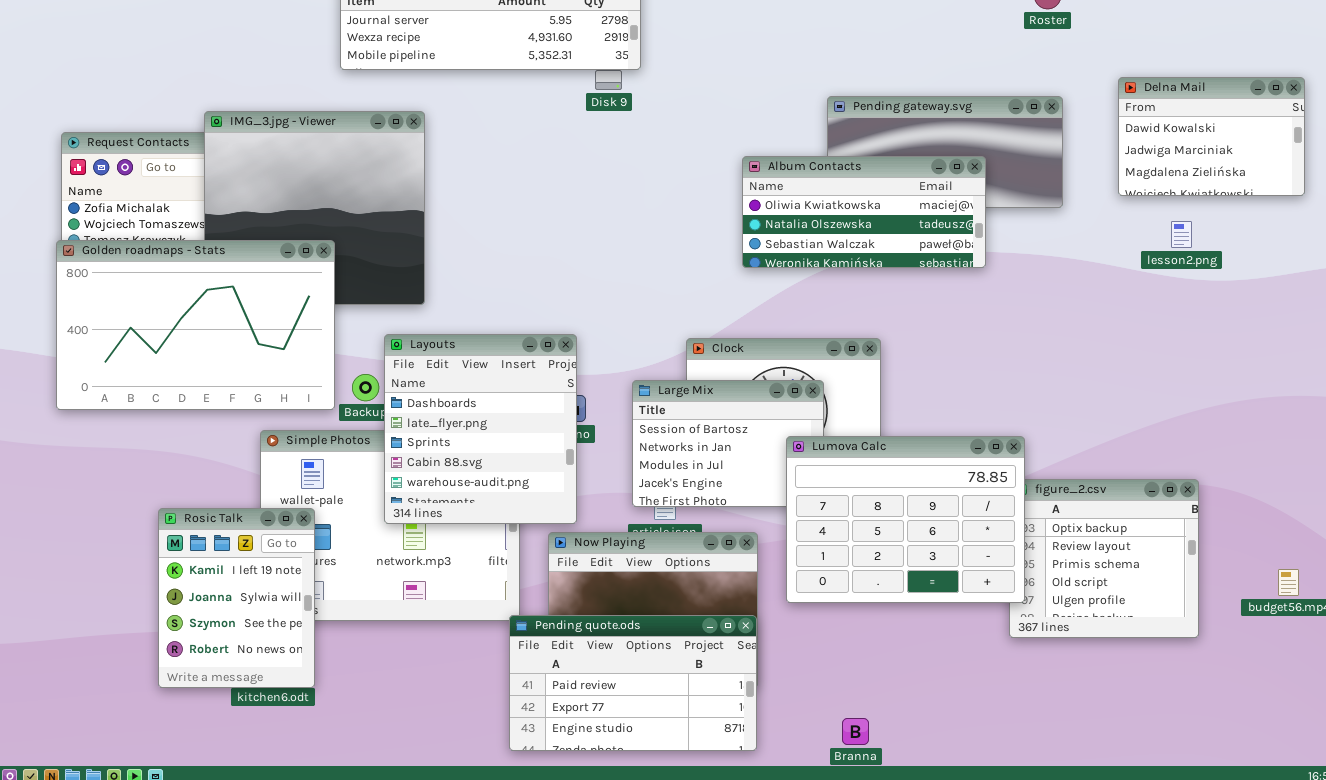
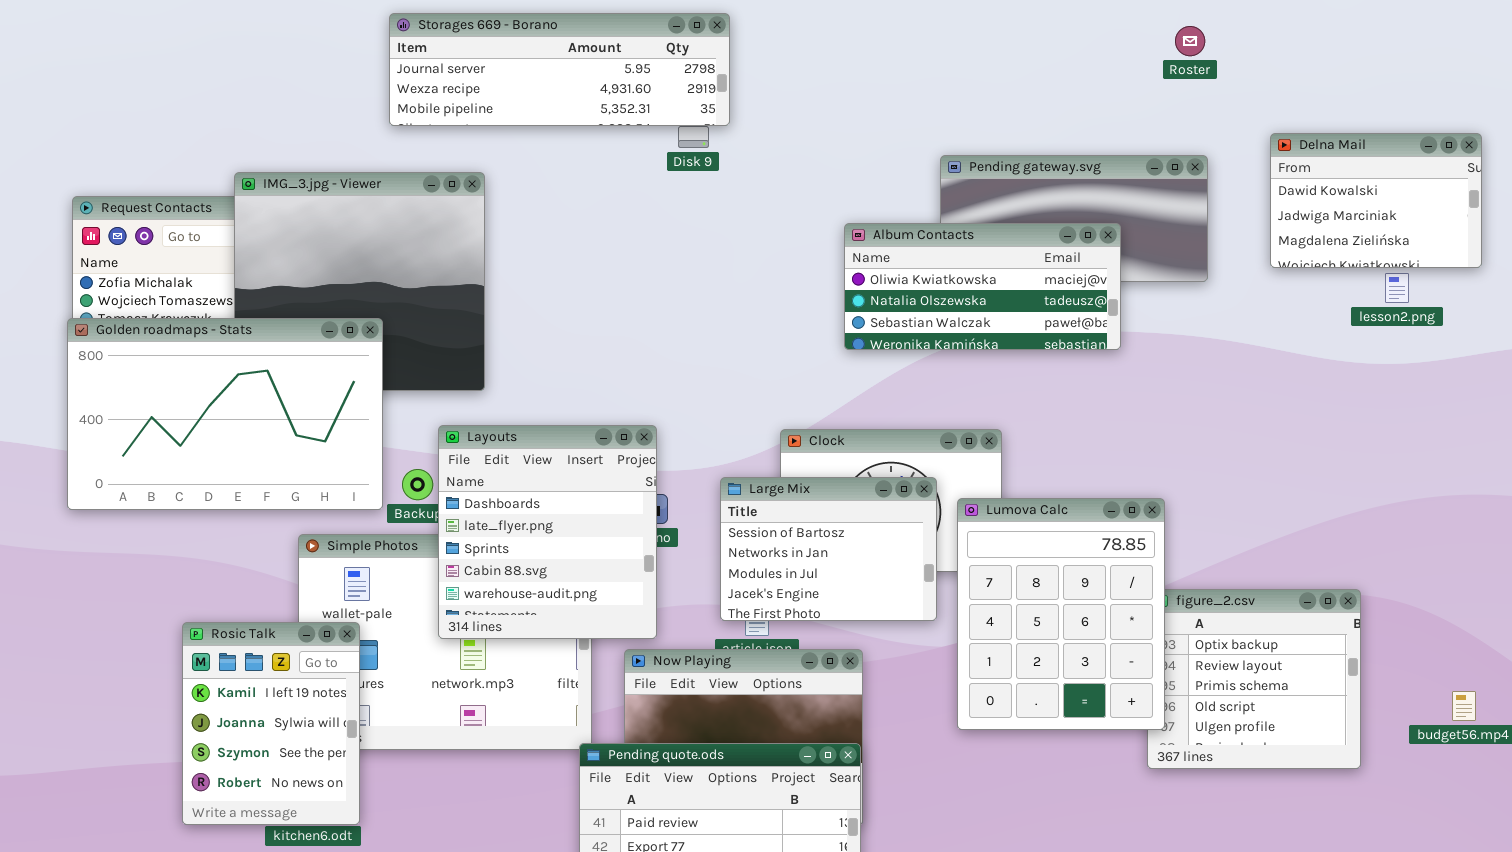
lesson2.png: [1171,221,1192,248] -> [1385,273,1409,303], moved
Lumova Calc: [786,436,1025,603] -> [957,498,1165,730], resized

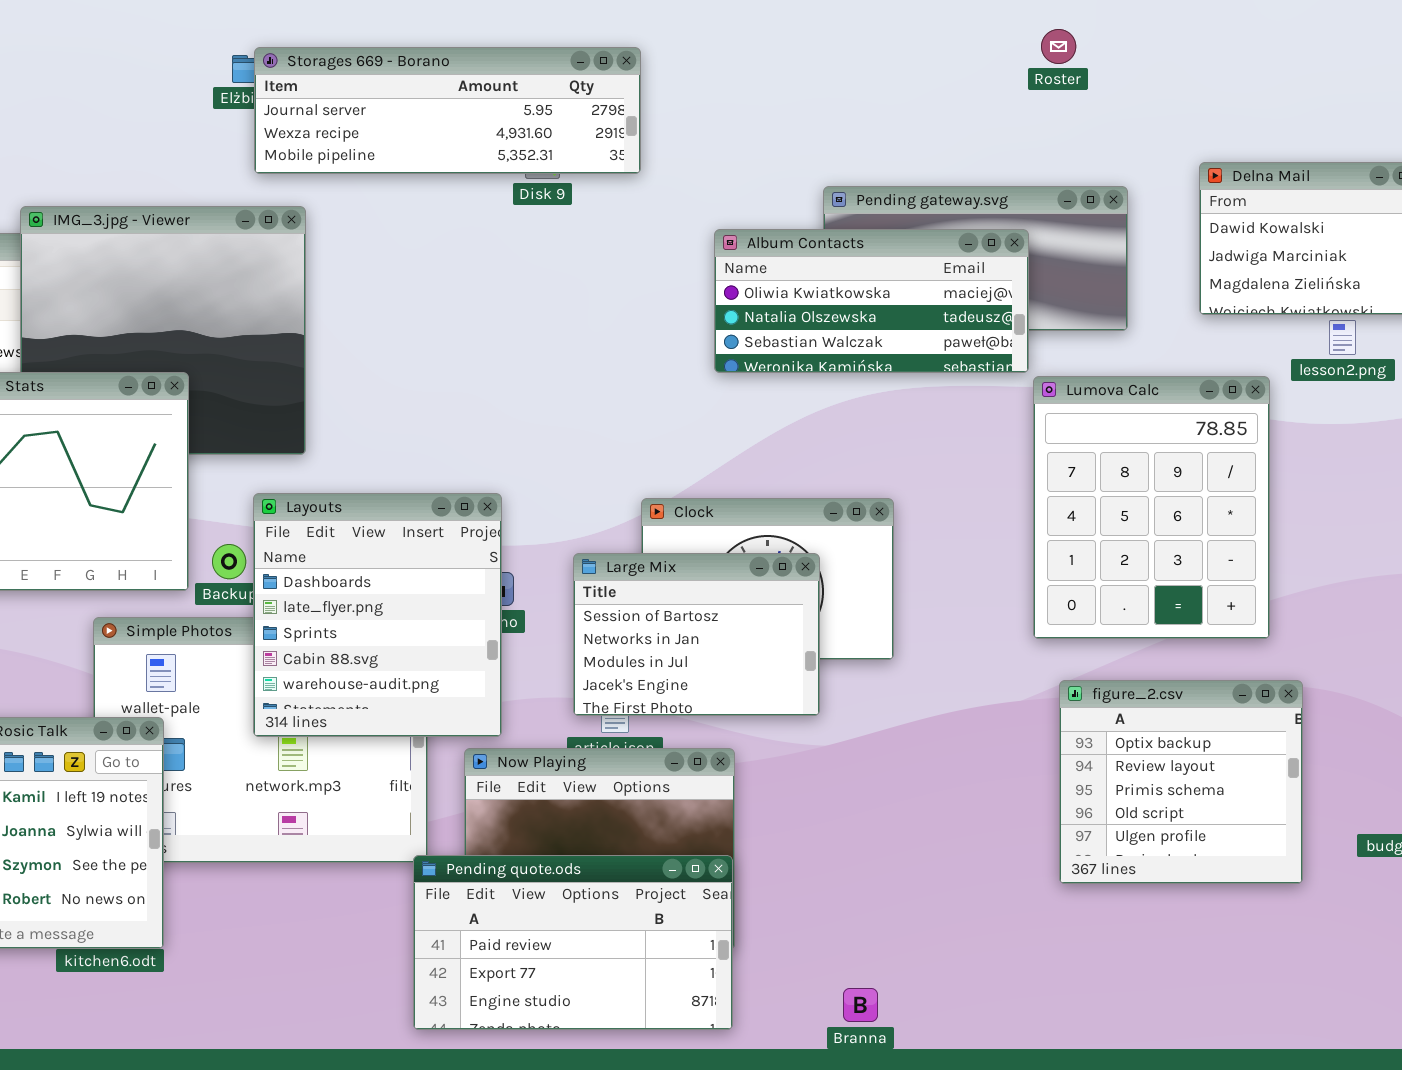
Storages 669 - Borano: [389,13,730,126] -> [254,47,641,174], moved
Roster: [1175,26,1205,56] -> [1041,29,1076,64], moved
Album Contacts: [844,223,1121,350] -> [714,229,1029,373], moved
Lumova Calc: [957,498,1165,730] -> [1033,376,1270,639], moved

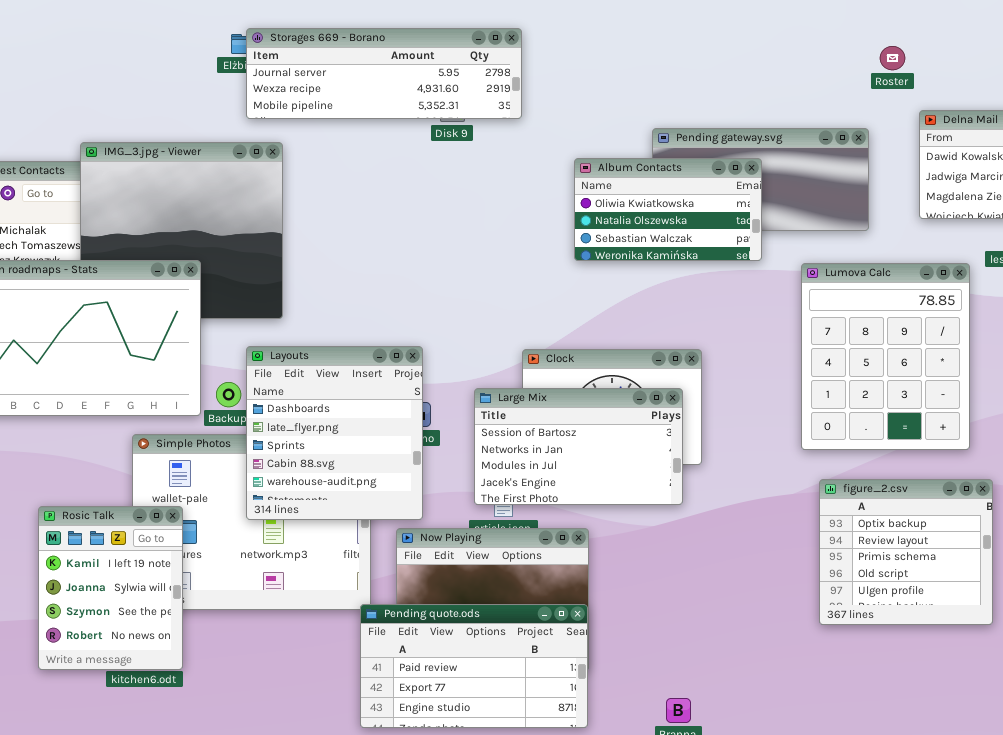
Roster: [1041,29,1076,64] -> [880,46,905,70], moved
Album Contacts: [714,229,1029,373] -> [574,158,762,261], resized
Large Mix: [573,553,820,716] -> [474,388,683,505], resized

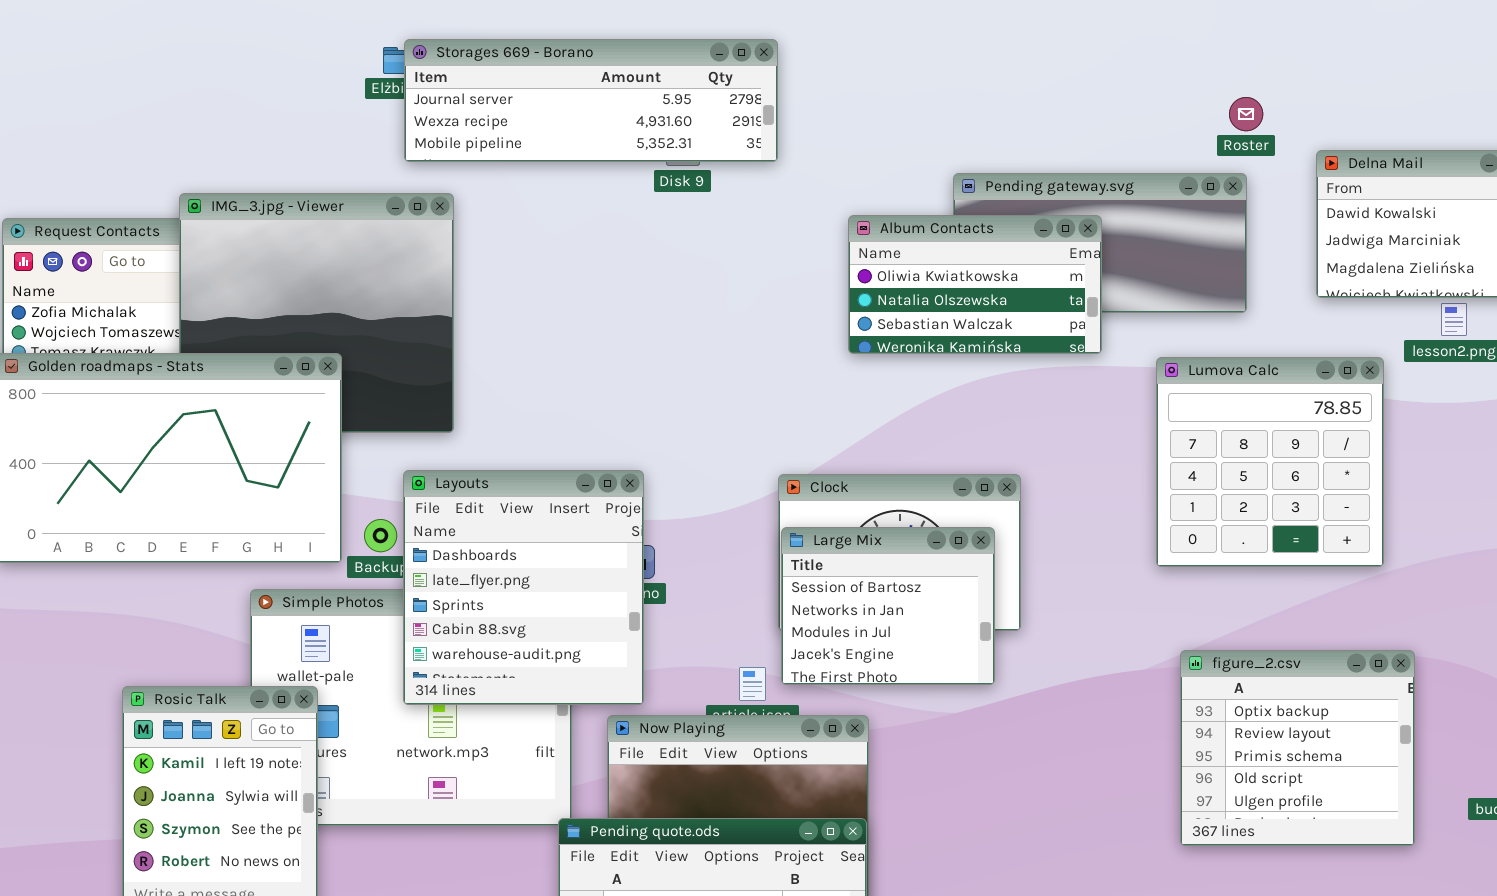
Roster: [880,46,905,70] -> [1229,97,1263,131], moved
Lumova Calc: [801,263,970,450] -> [1156,357,1384,567], resized
Large Mix: [474,388,683,505] -> [781,527,995,685], resized

